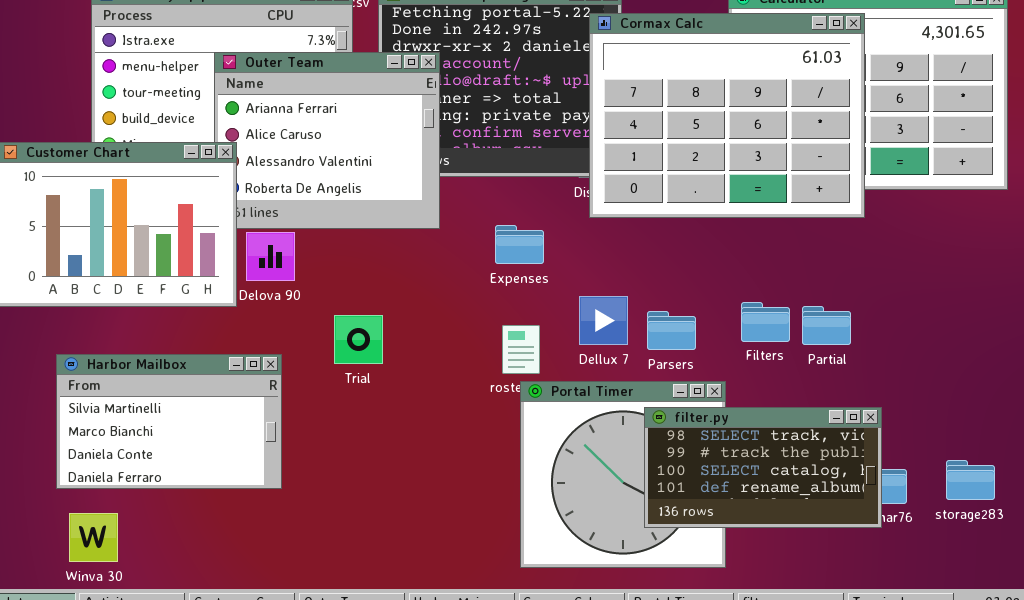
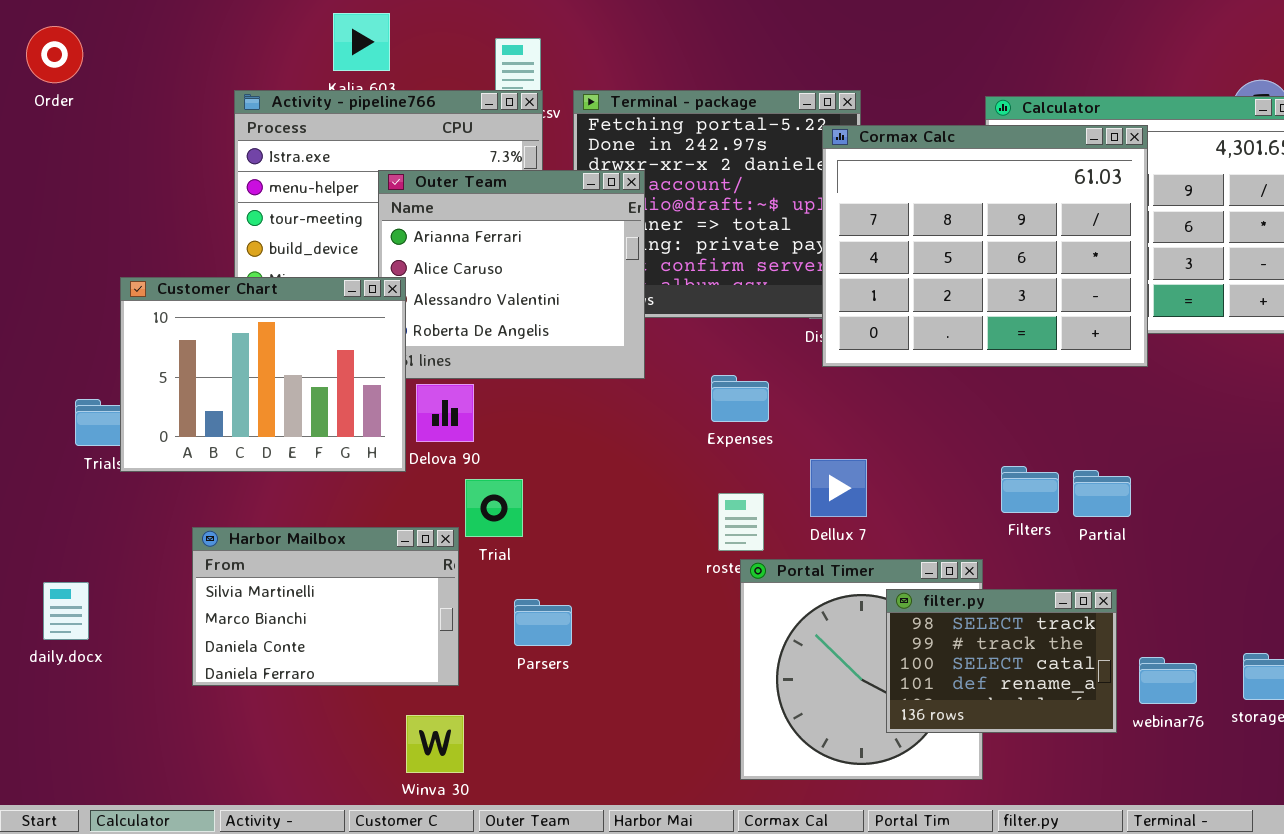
Parsers: [647,311,696,350] -> [514,599,572,646], moved
Trial: [334,315,383,364] -> [465,479,523,537], moved
filter.py: [644,407,882,528] -> [886,589,1117,733], resized
Winva 30: [69,513,118,562] -> [406,715,464,773], moved

